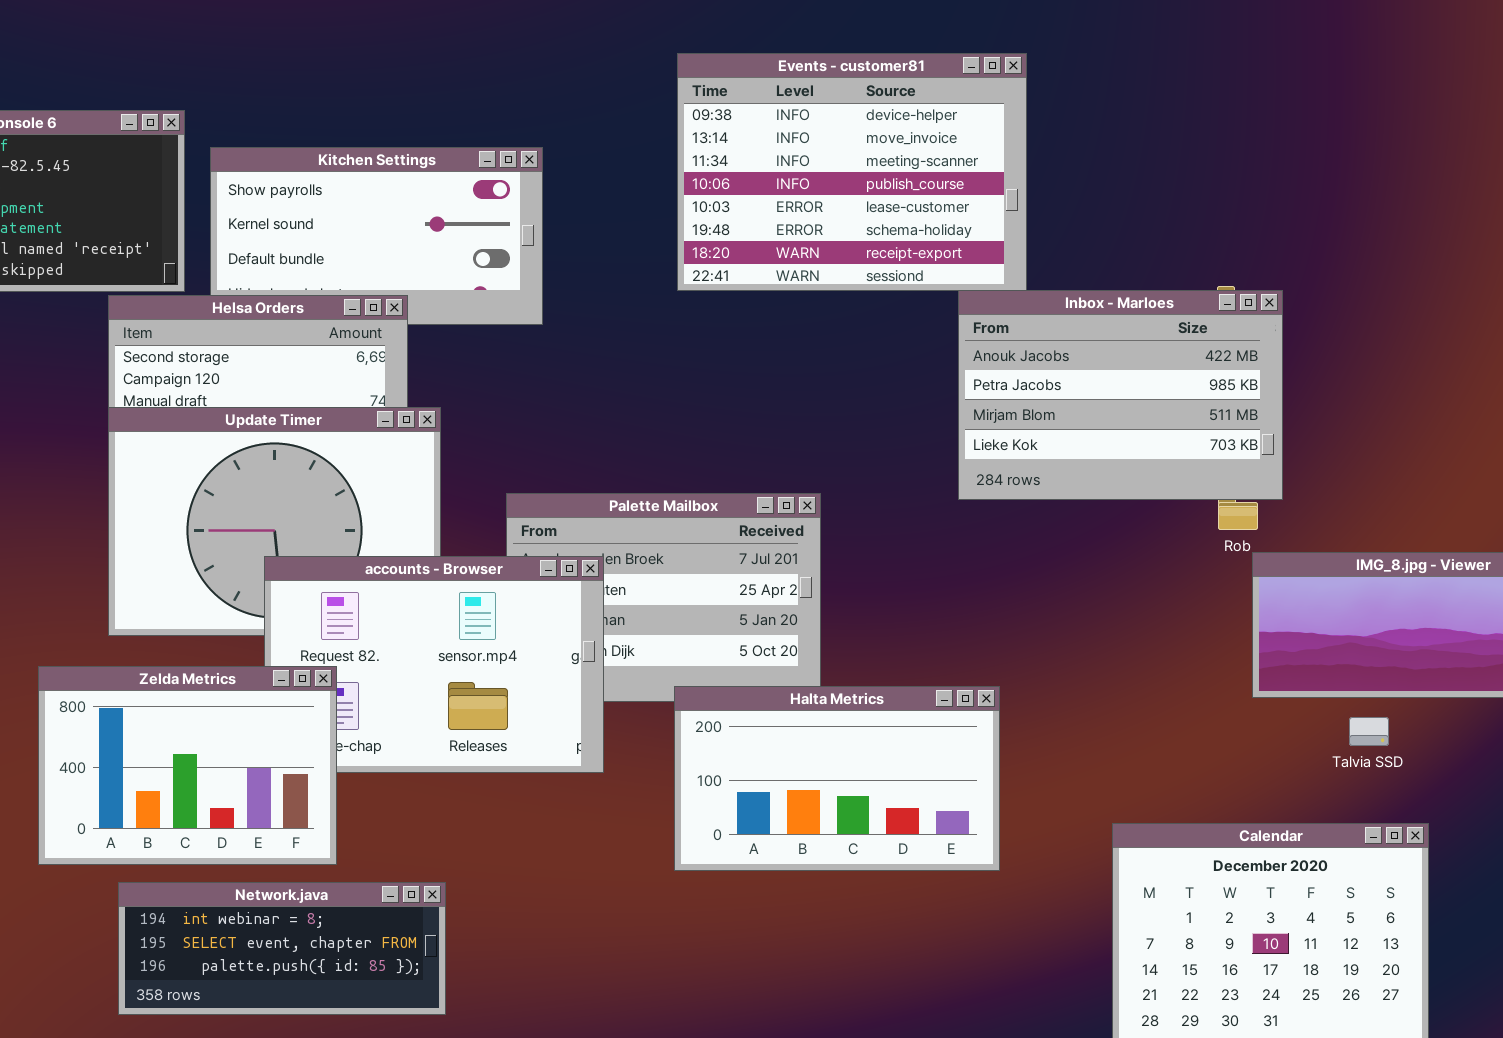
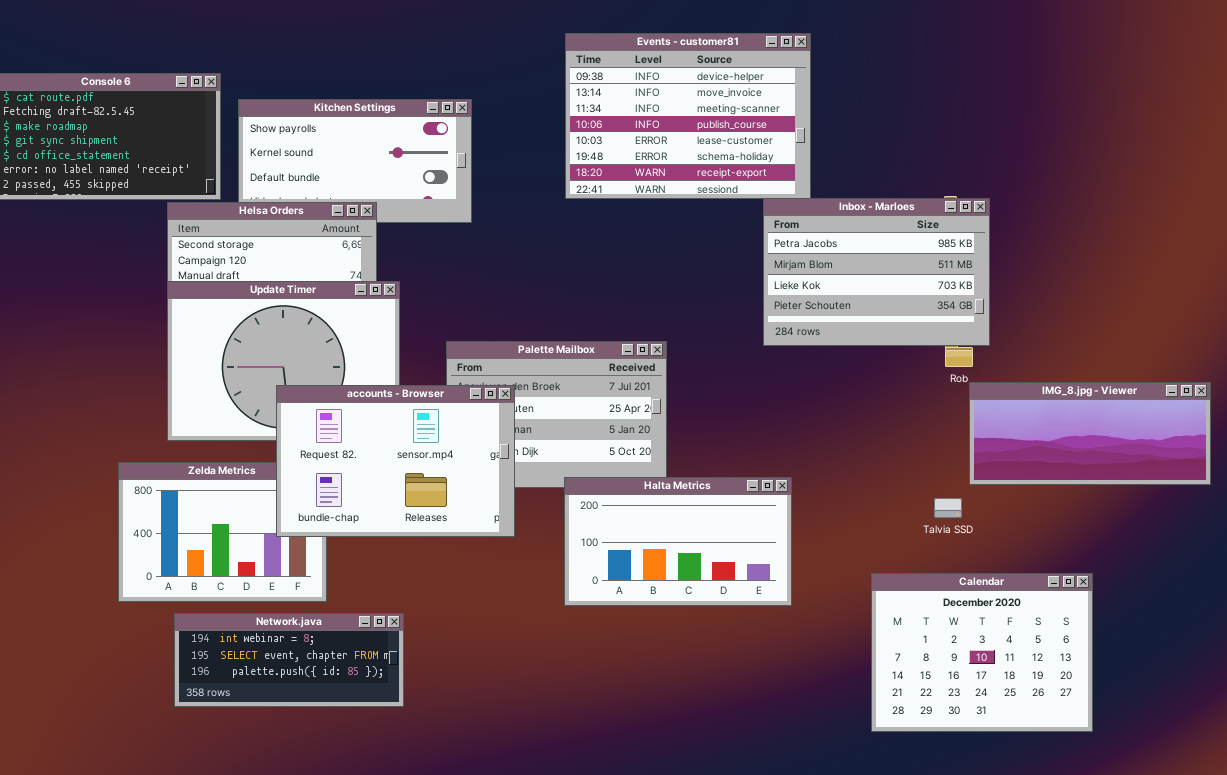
Inbox - Marloes: [958,290,1283,500] -> [763,198,990,346], scrolled down 1 row
accounts - Browser: [264,556,604,773] -> [276,385,515,537], raised
Talvia SSD: [1349,717,1389,746] -> [934,498,962,518], moved

